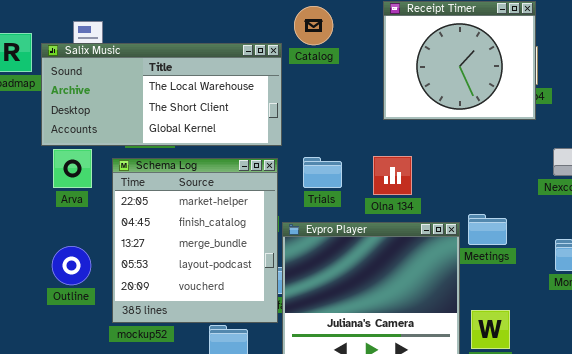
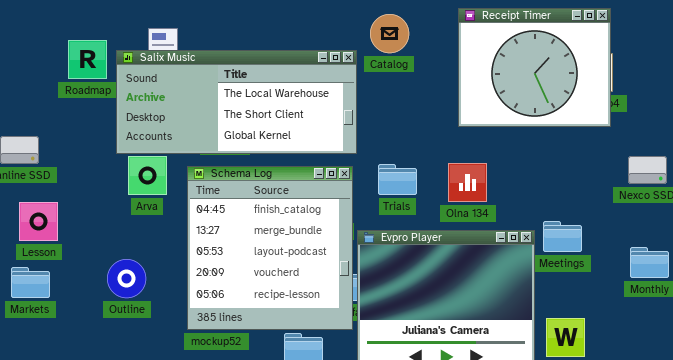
Schema Log: [112,158,278,323] -> [187,166,353,330], scrolled down 1 row
Outline: [52,246,91,285] -> [107,259,146,298], moved

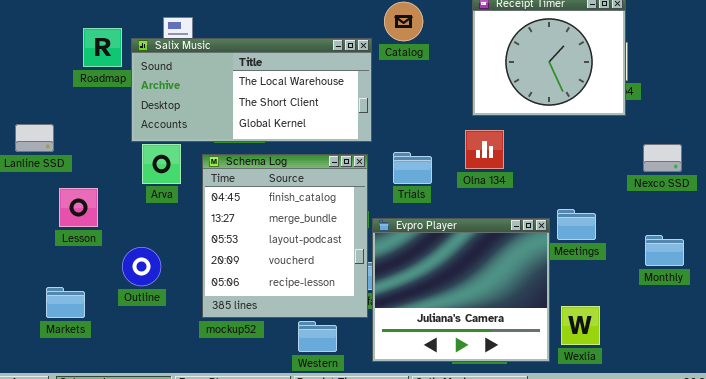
Olna 134: [448,163,487,202] -> [465,130,504,169], moved
Lesson: [19,202,58,241] -> [59,188,98,227], moved
Markets: [11,267,50,298] -> [46,287,85,318], moved

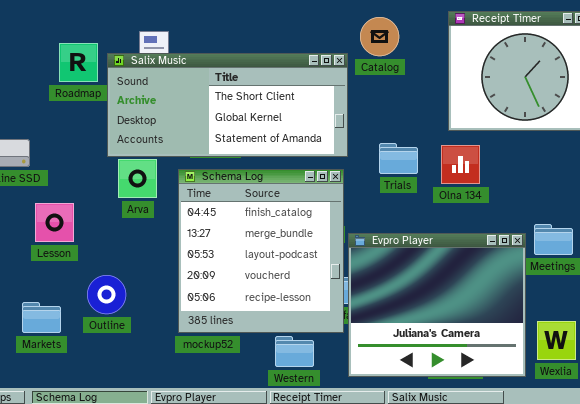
Salix Music: [131,38,372,142] -> [107,53,348,157], scrolled down 1 row
Trials: [393,152,432,184] -> [379,143,418,174], moved
Outline: [122,247,161,286] -> [87,275,126,314], moved

